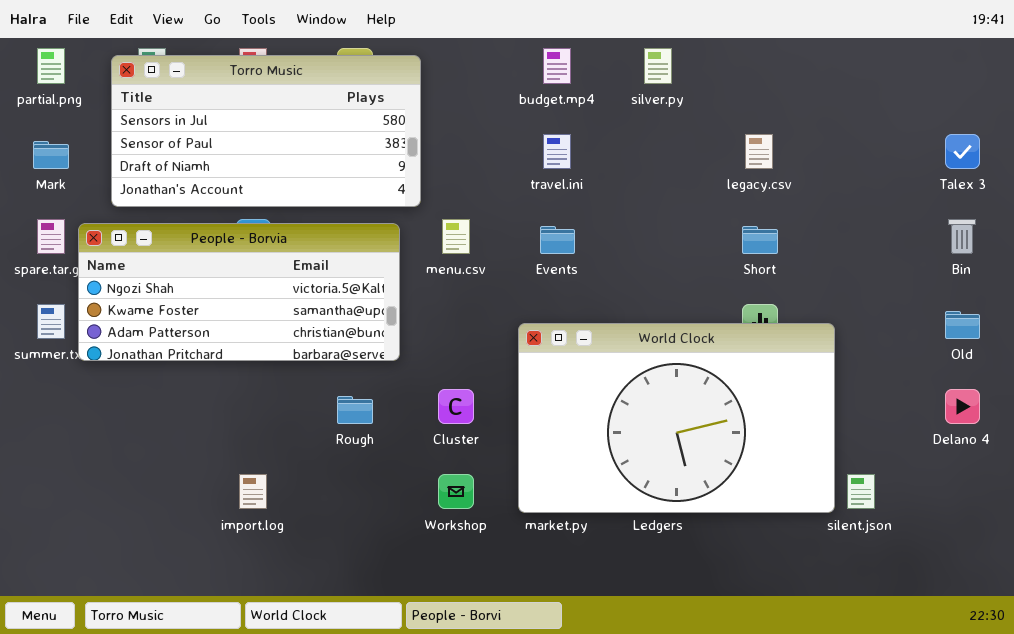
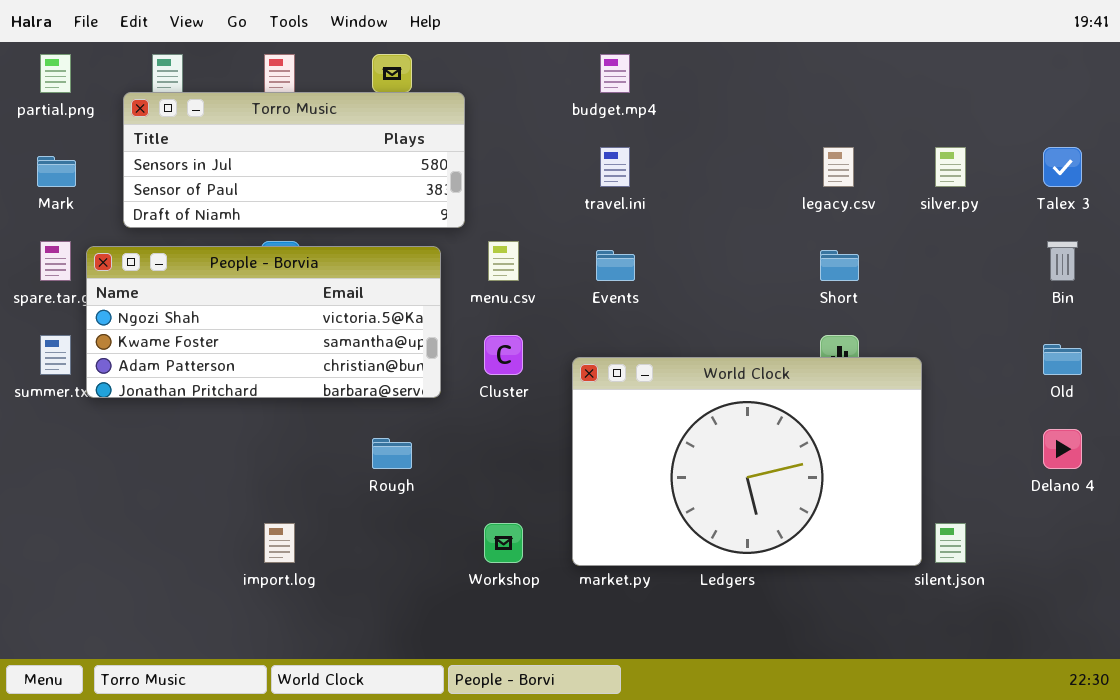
silver.py: [644,48,672,84] -> [935,147,966,187], moved
Torro Music: [111,55,421,207] -> [123,92,465,228], resized
Cluster: [438,389,474,424] -> [484,335,523,375], moved

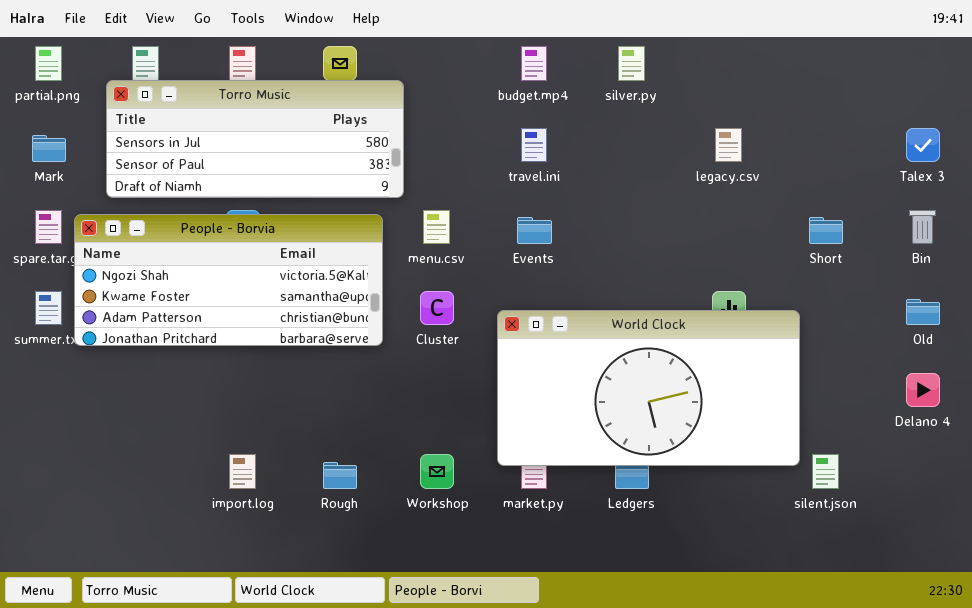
silver.py: [935,147,966,187] -> [618,46,645,81], moved
Short: [820,250,859,281] -> [809,217,843,244], moved
World Clock: [572,357,922,566] -> [497,310,800,466], resized
Rough: [372,438,412,469] -> [323,462,357,489], moved

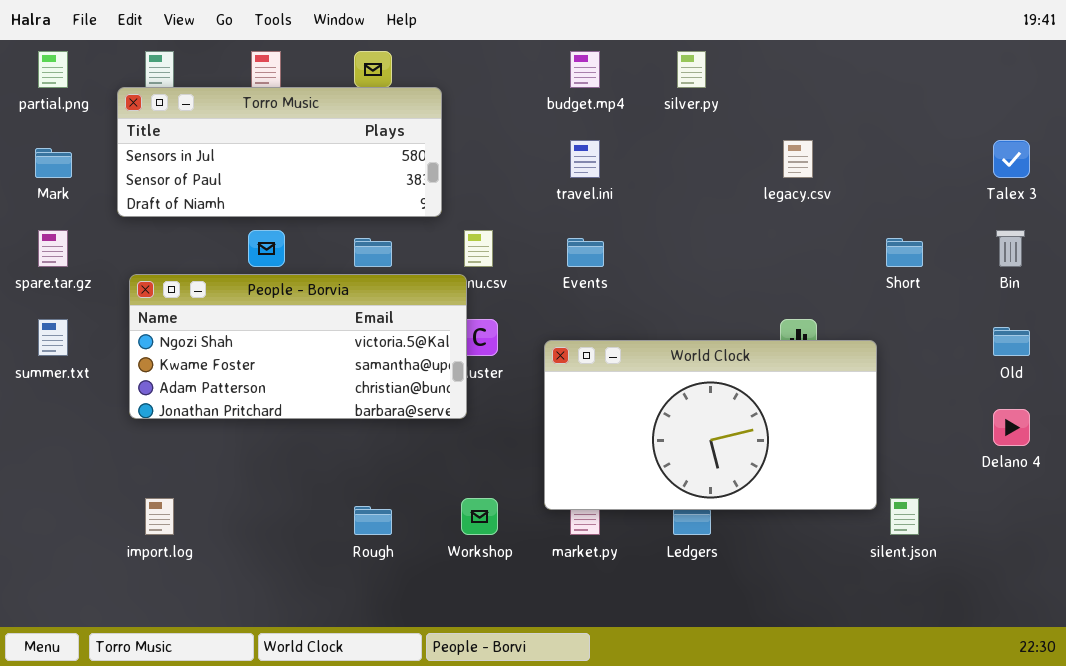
People - Borvia: [74,214,383,346] -> [129,274,467,419], moved
import.log: [229,454,256,489] -> [145,498,174,535], moved

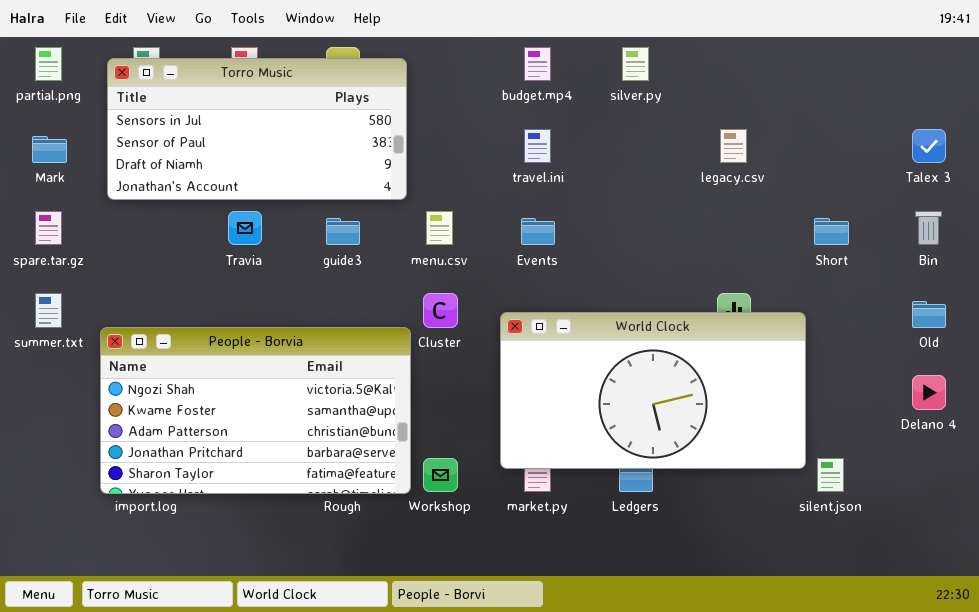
Torro Music: [117,87,442,217] -> [107,58,407,200], resized
People - Borvia: [129,274,467,419] -> [100,327,411,494], moved, resized

